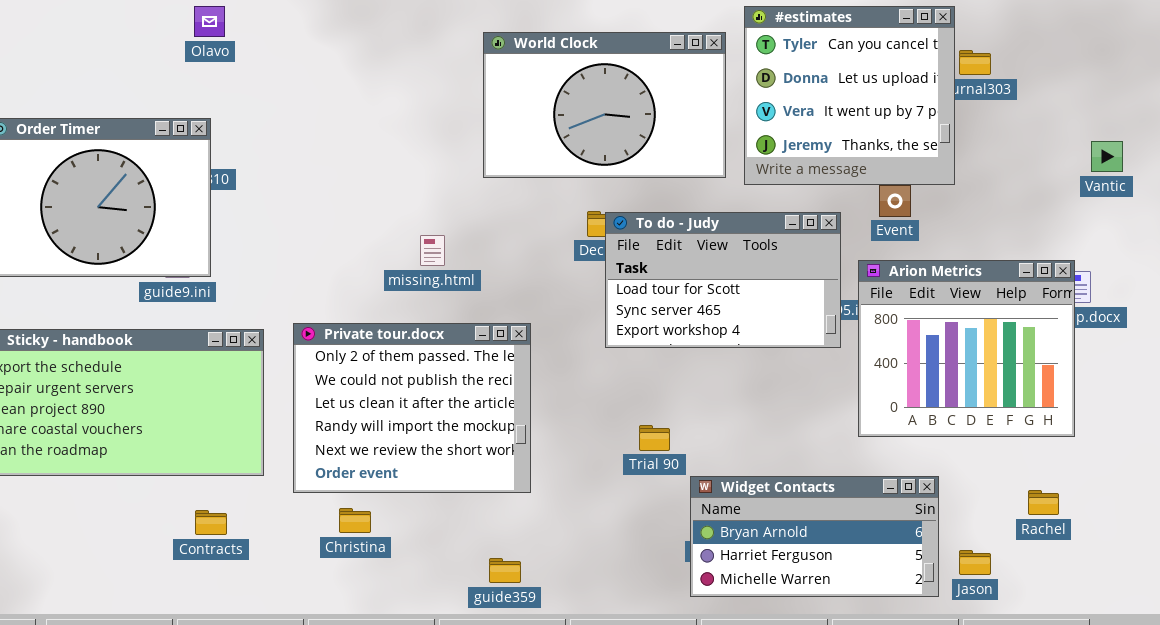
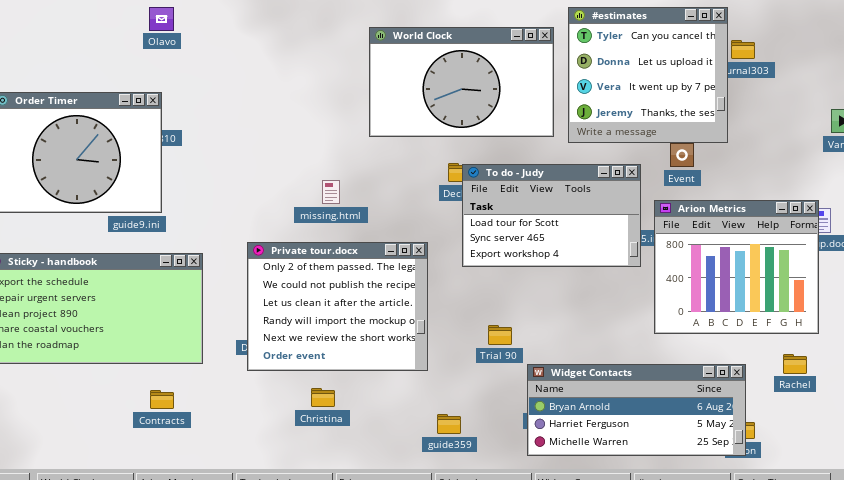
Private tour.docx: [293,323,531,493] -> [247,242,428,371], moved
Widget Contacts: [690,476,939,597] -> [527,364,746,456], resized
Rachel: [1028,490,1059,515] -> [783,354,807,374], moved
Christina: [339,508,371,533] -> [311,388,335,407], moved
guide359: [489,558,521,583] -> [437,414,461,434], moved

